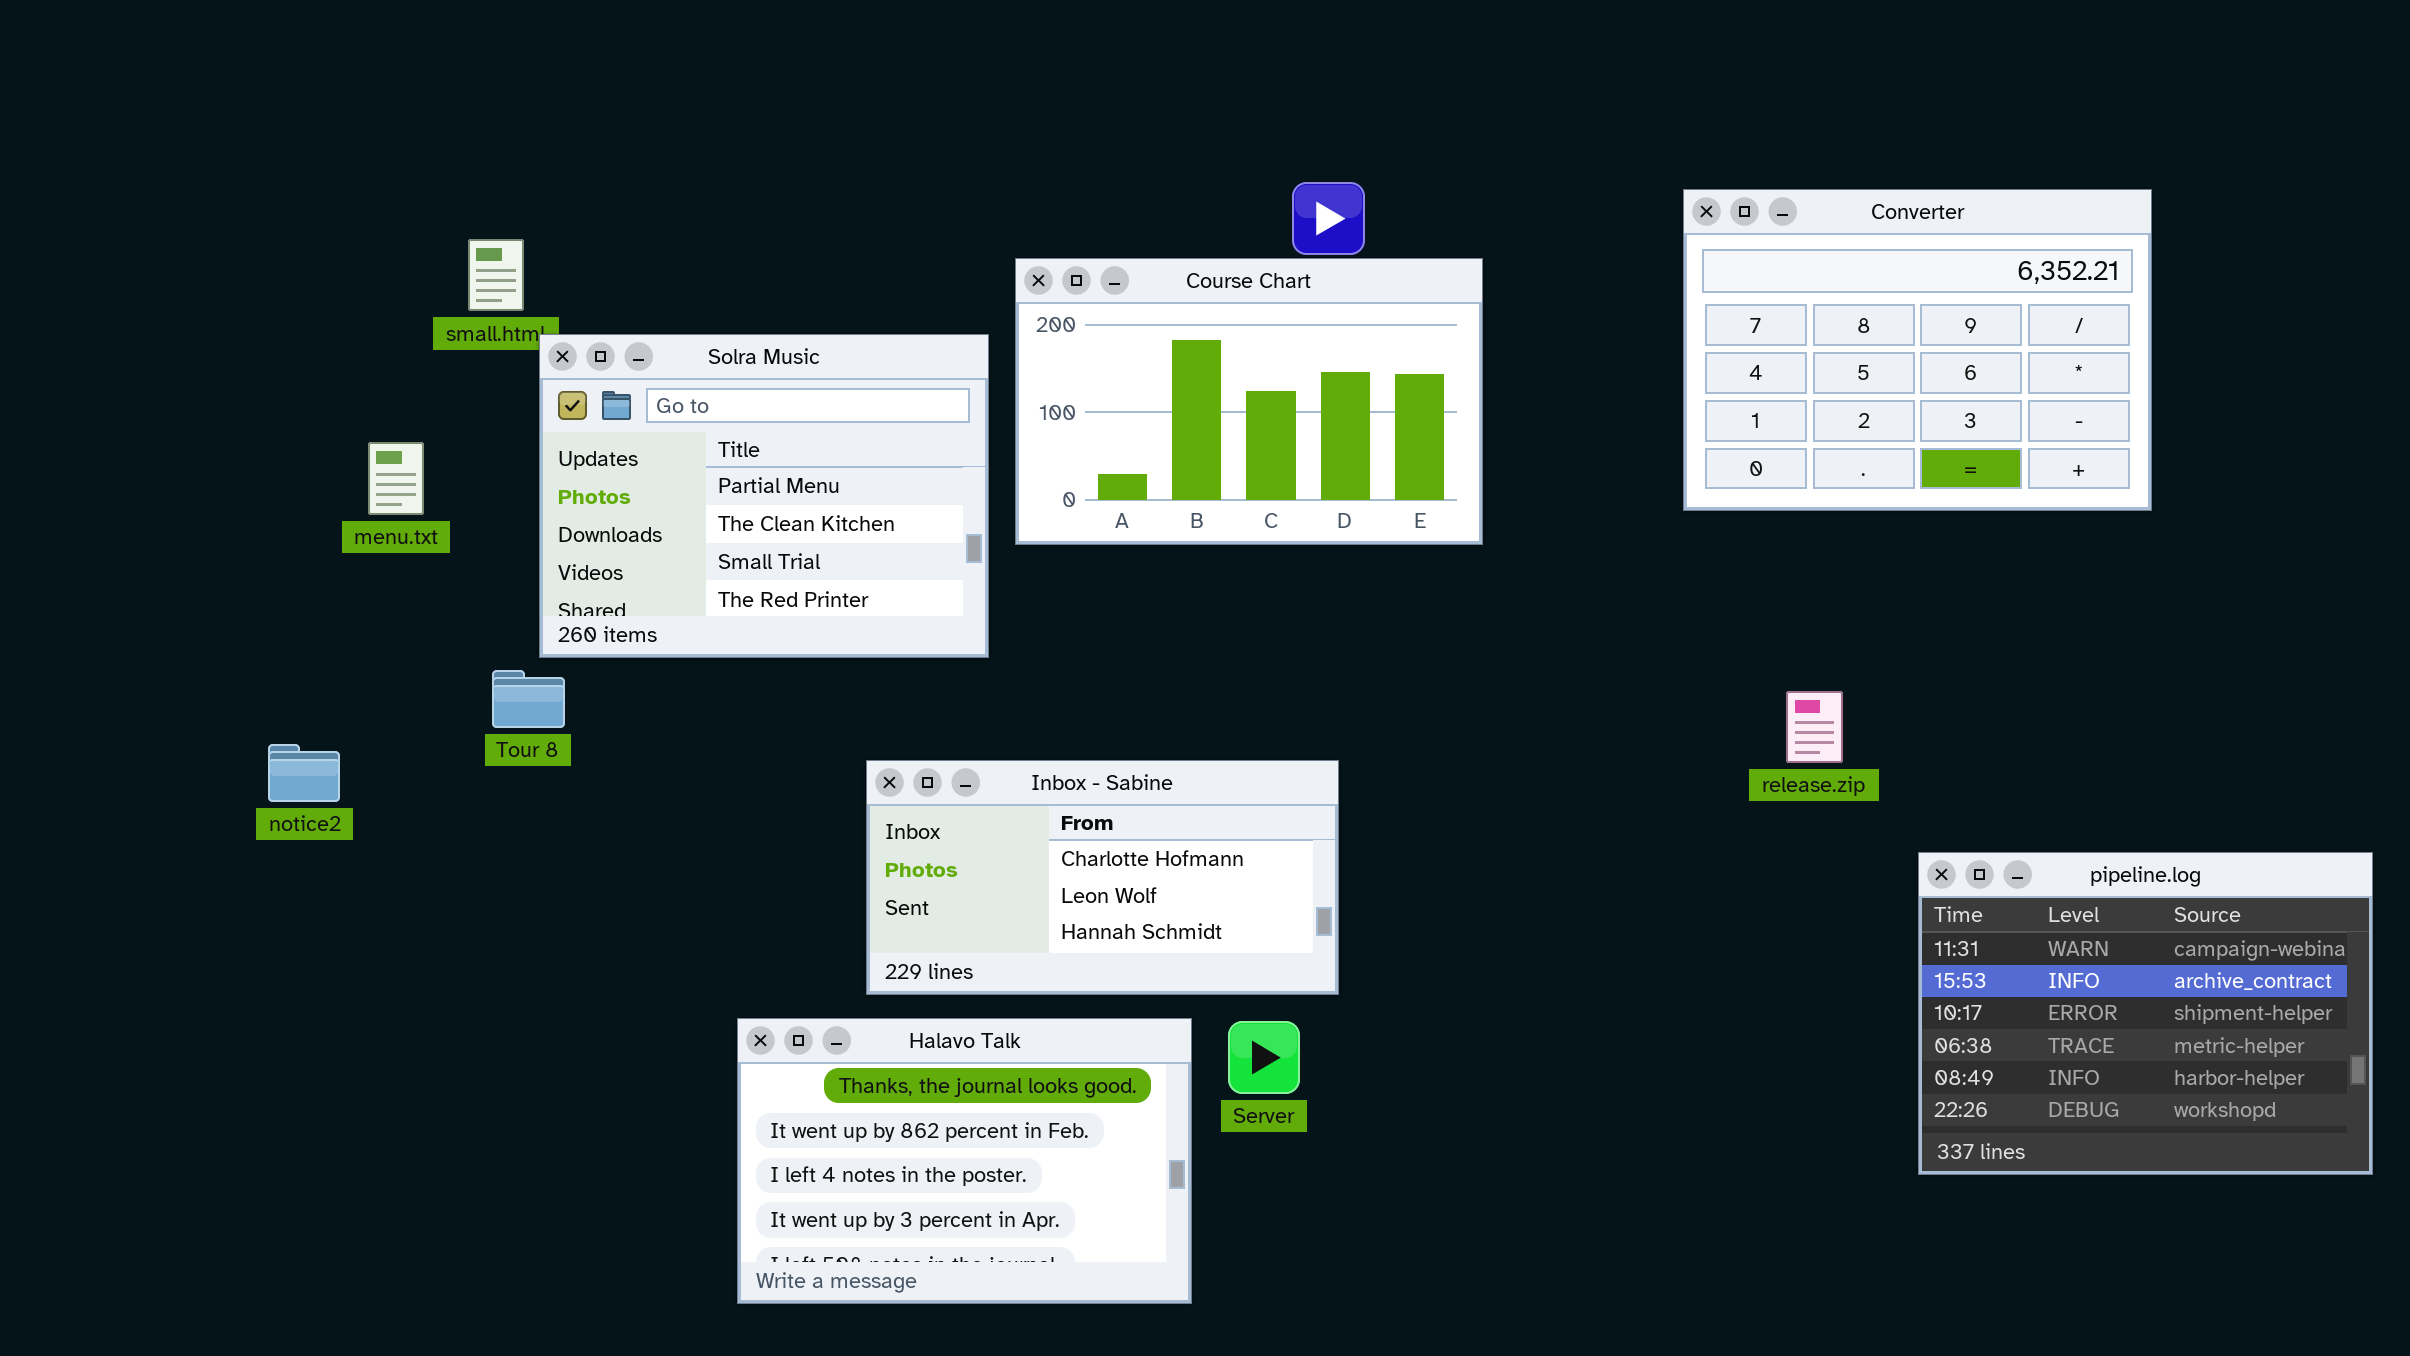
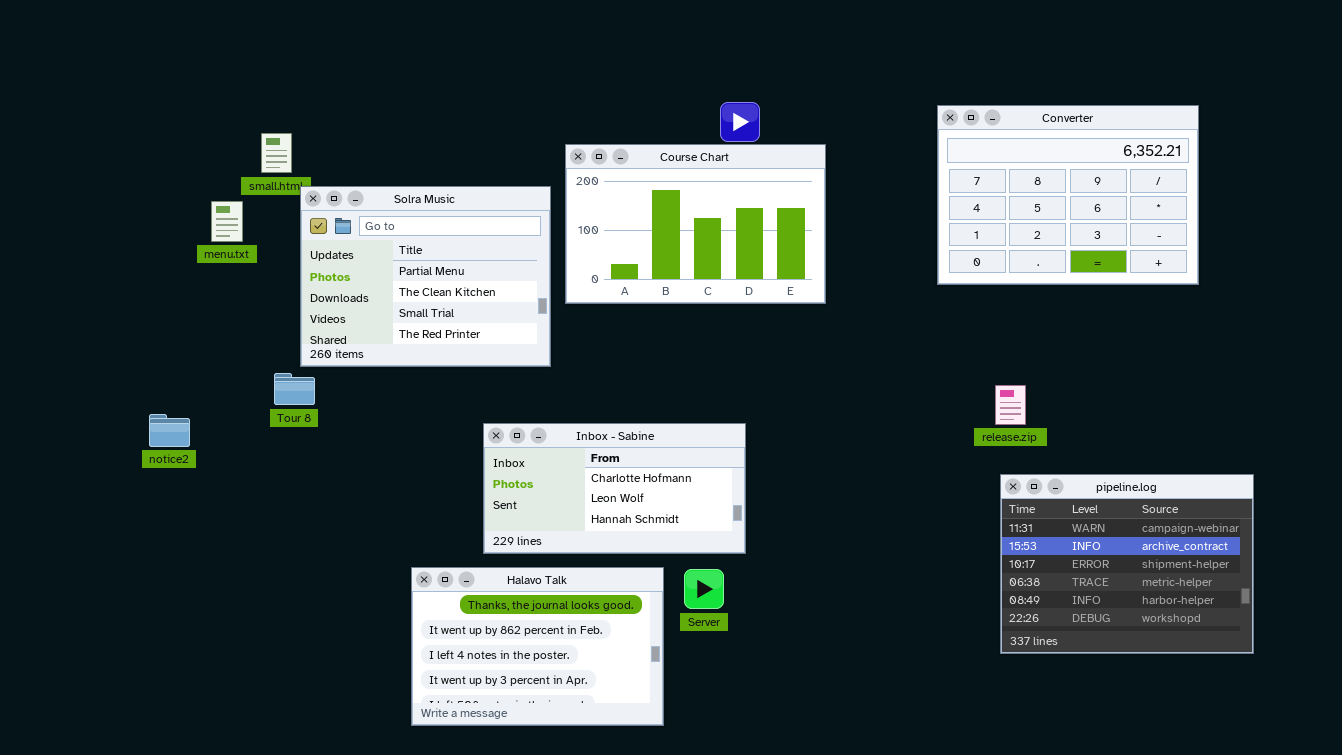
menu.txt: [368,442,424,515] -> [211,201,243,242], moved
pipeline.log: [1918,852,2373,1175] -> [1000,474,1254,654], moved

